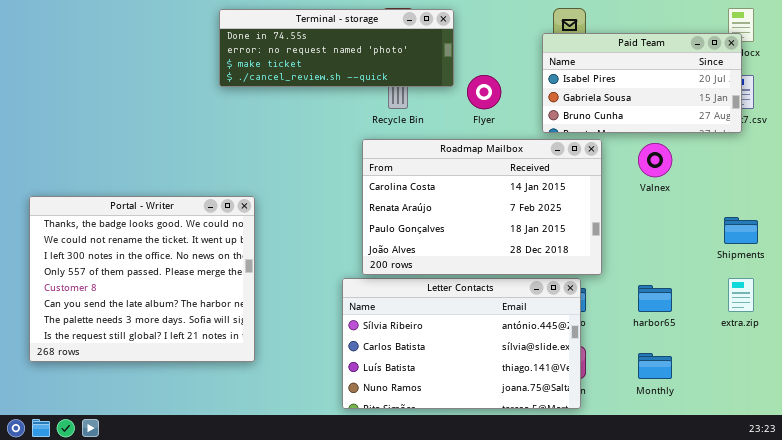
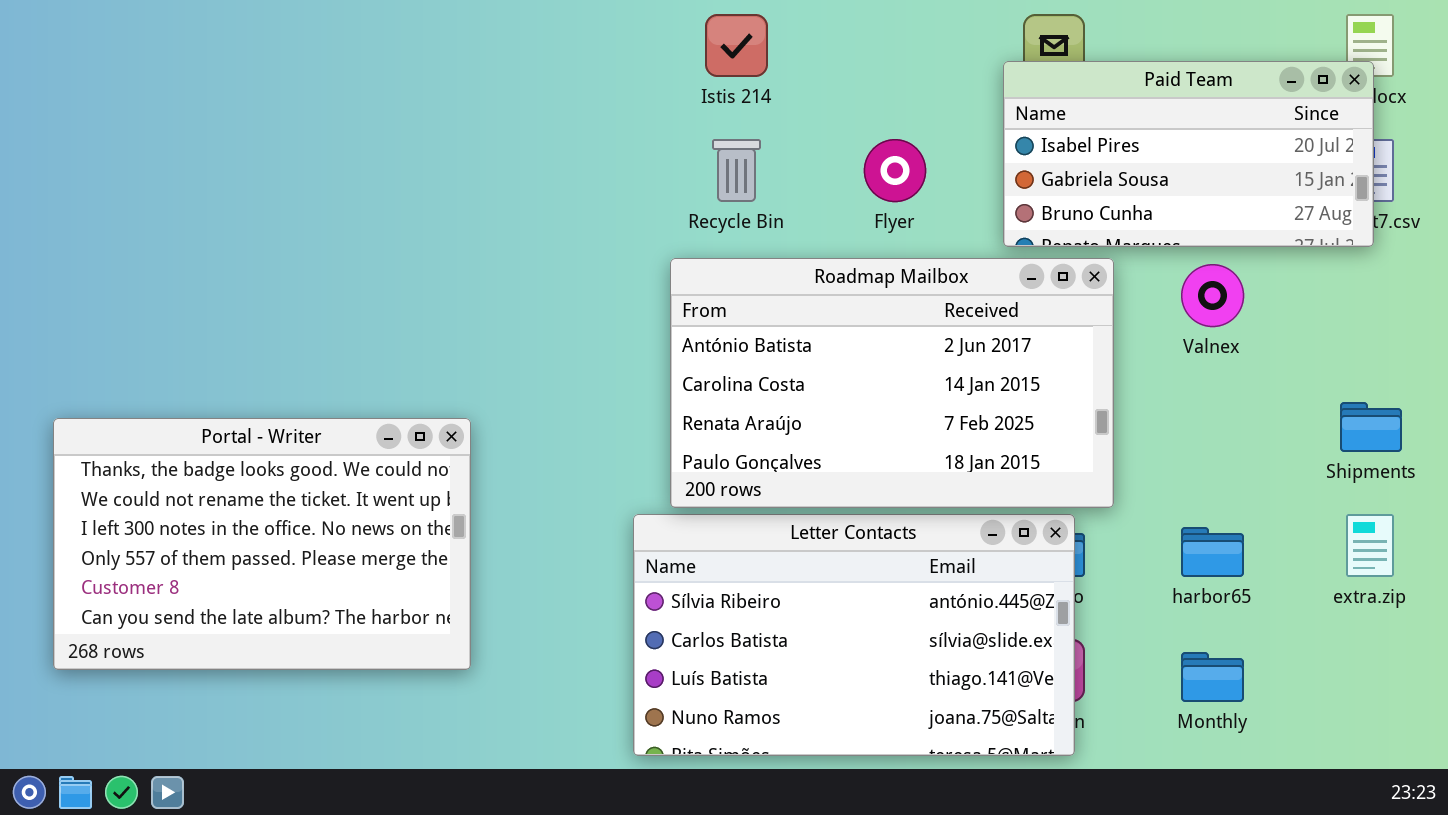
Terminal - storage: [219,9,454,87] -> none, closed
Roadmap Mailbox: [362,139,602,275] -> [670,258,1114,508], scrolled up 1 row
Portal - Writer: [29,196,255,362] -> [53,418,471,670], resized

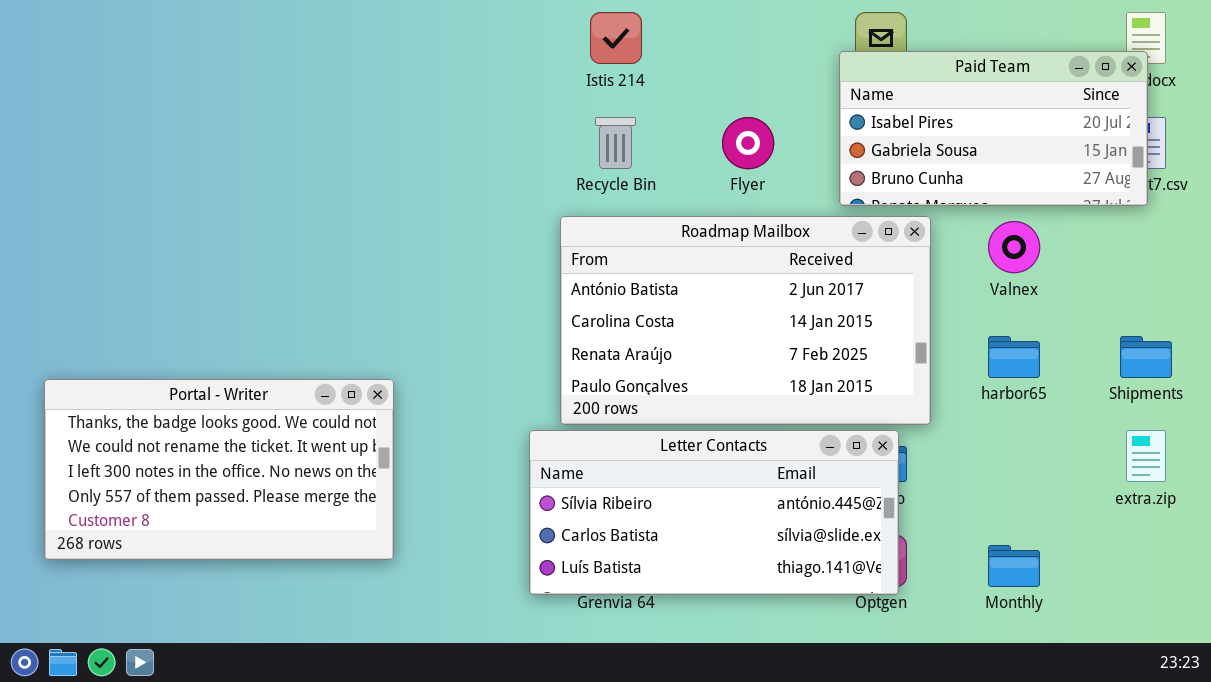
Portal - Writer: [53,418,471,670] -> [44,379,394,560], resized
Letter Contacts: [633,514,1075,756] -> [529,430,899,595], resized
harbor65: [1181,527,1244,577] -> [988,336,1040,378], moved

